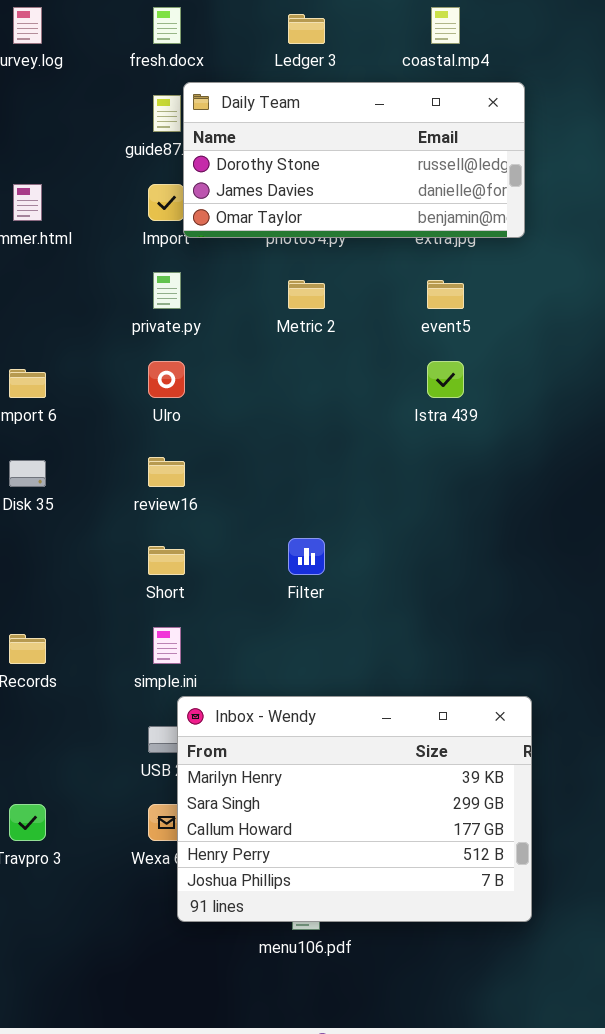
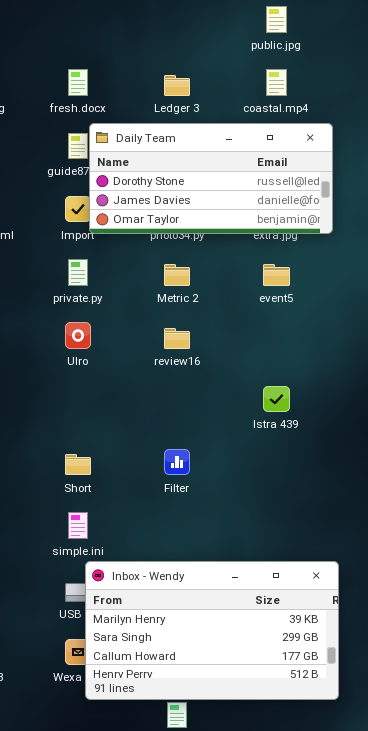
Istra 439: [427,361,464,398] -> [263,386,290,412], moved
review16: [148,457,185,487] -> [164,328,190,349], moved
Inbox - Wendy: [177,696,532,922] -> [85,561,339,700], resized

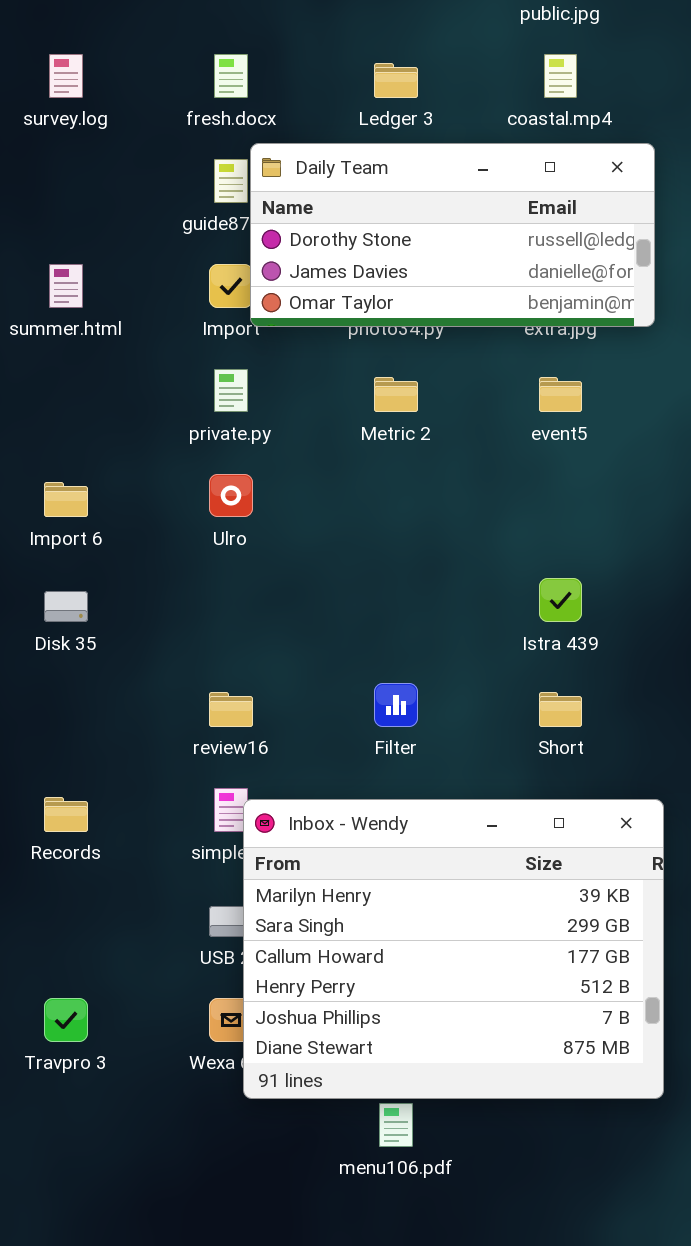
review16: [164,328,190,349] -> [209,692,253,727], moved
Short: [65,454,91,475] -> [539,692,582,727], moved
Inbox - Wendy: [85,561,339,700] -> [243,799,664,1099], resized

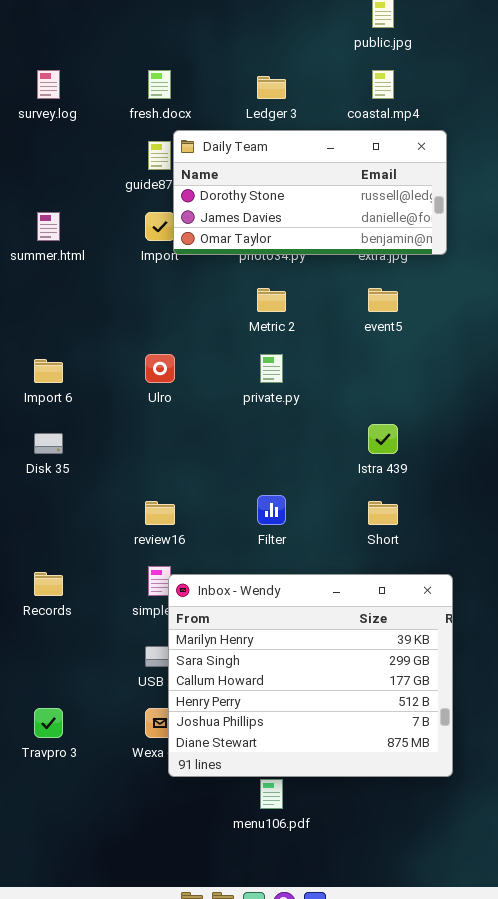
private.py: [214,369,248,412] -> [260,354,283,383], moved

